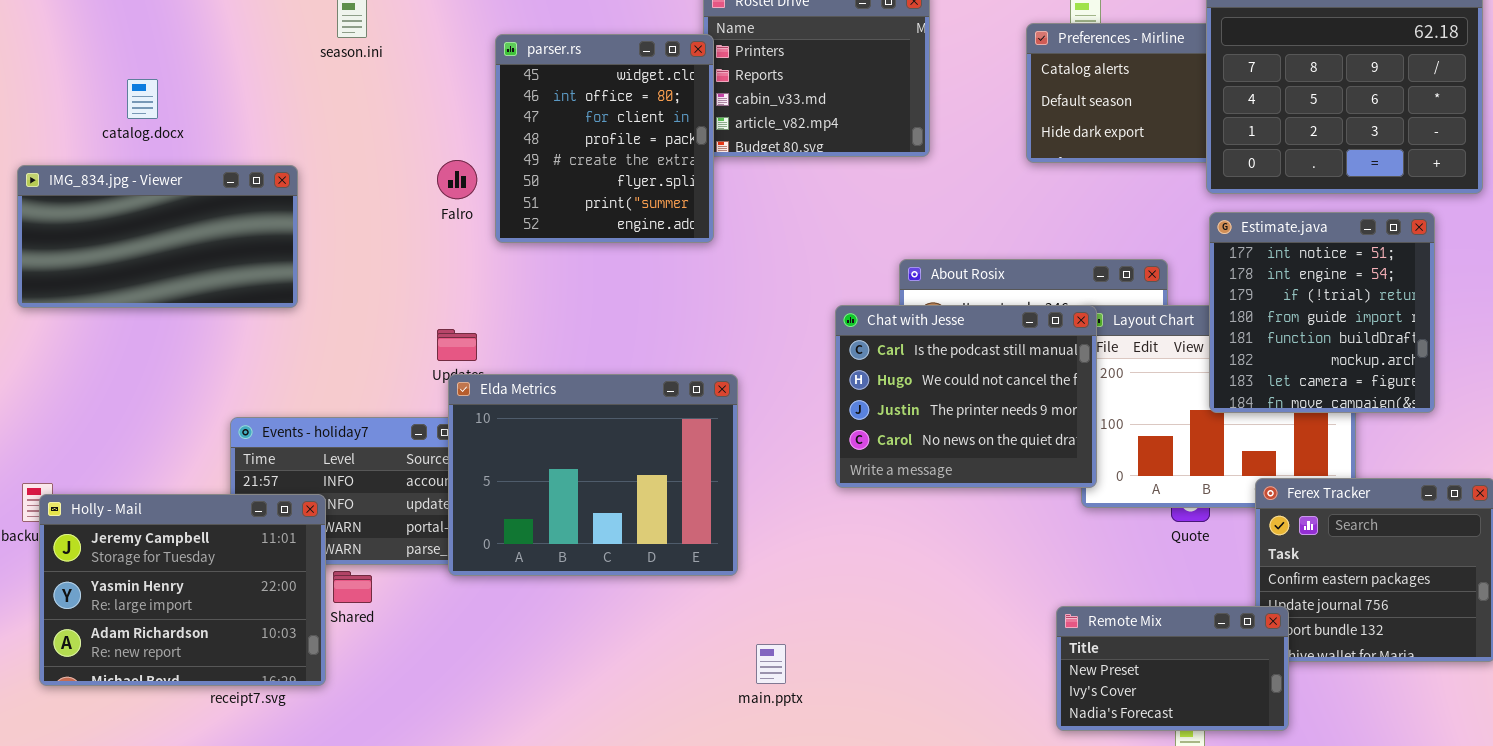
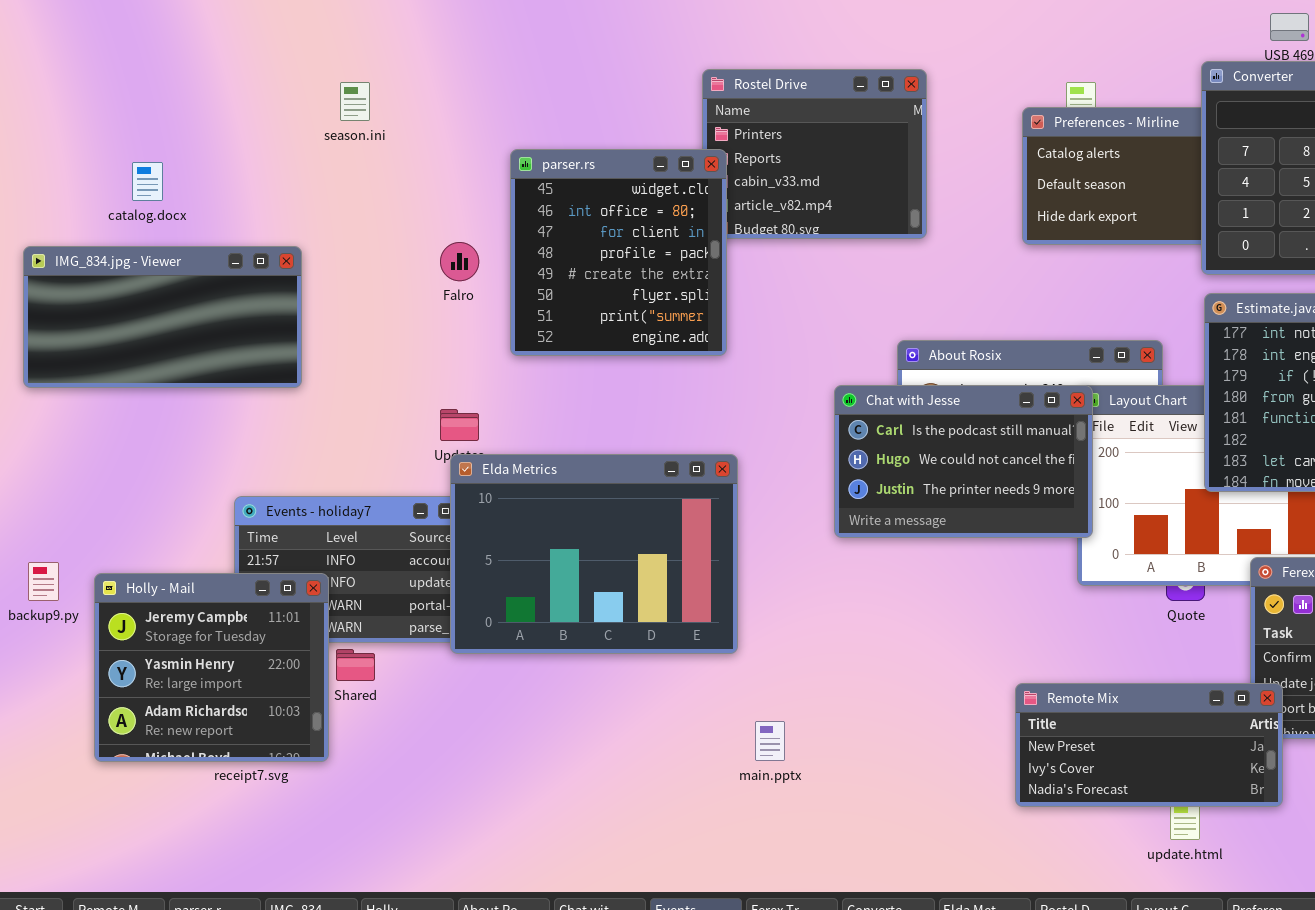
parser.rs: [495,34,714,243] -> [510,149,727,356], moved
Chat with Jesse: [835,305,1097,488] -> [834,385,1093,538], resized
Holly - Mail: [39,494,326,686] -> [94,573,329,762], resized
Remote Mix: [1056,606,1289,731] -> [1015,683,1283,807], resized

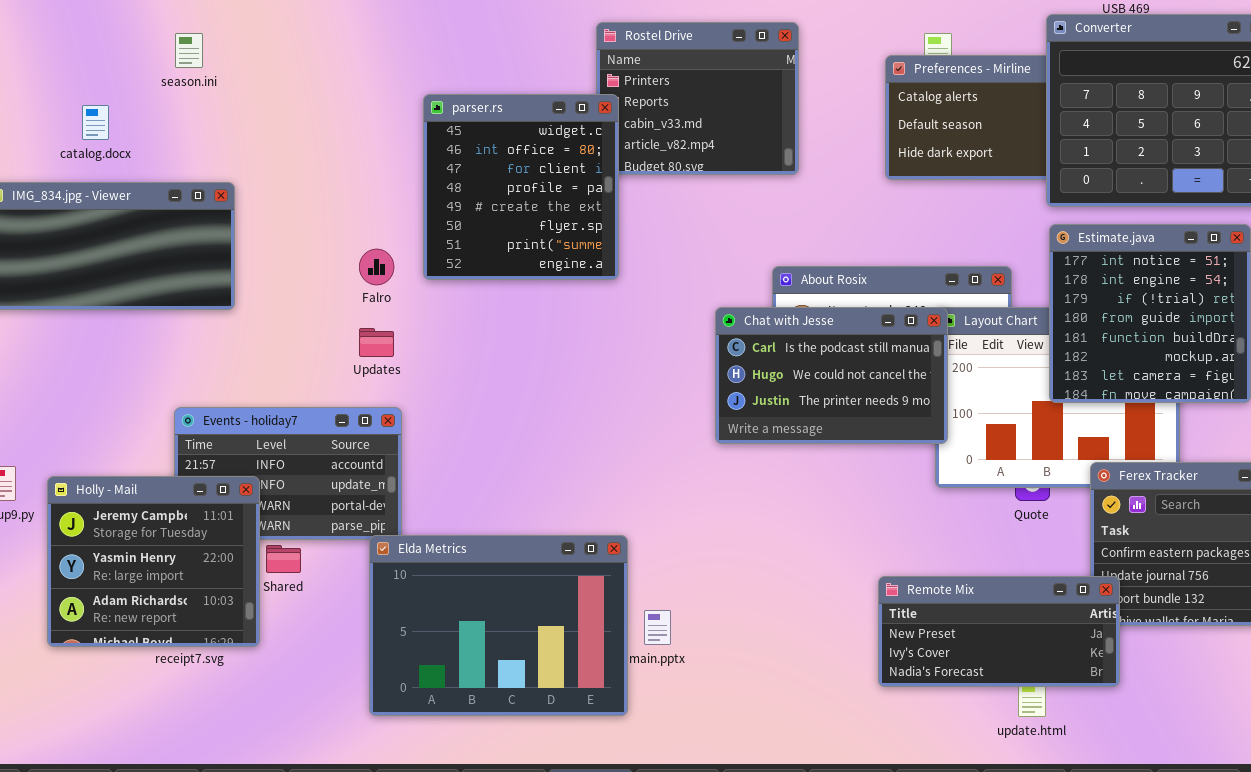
season.ini: [340,82,370,121] -> [175,33,203,68], moved
Falro: [440,242,479,281] -> [359,249,394,285], moved
Elda Metrics: [450,454,738,654] -> [369,535,628,716], moved

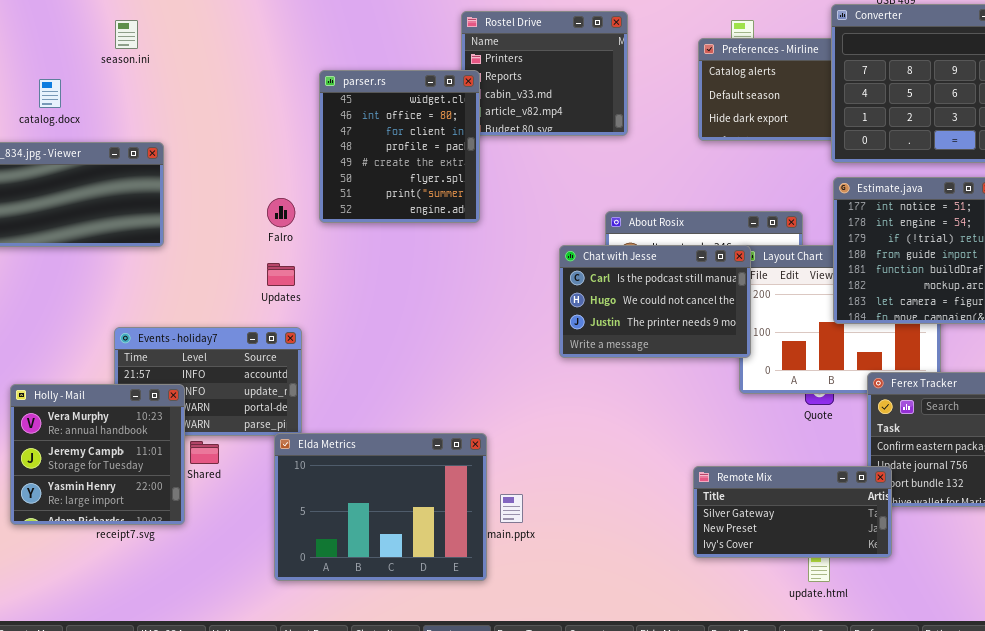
Holly - Mail: [47,476,260,647] -> [10,384,185,525], scrolled up 1 row
Remote Mix: [878,576,1120,687] -> [693,466,892,558], scrolled up 1 row

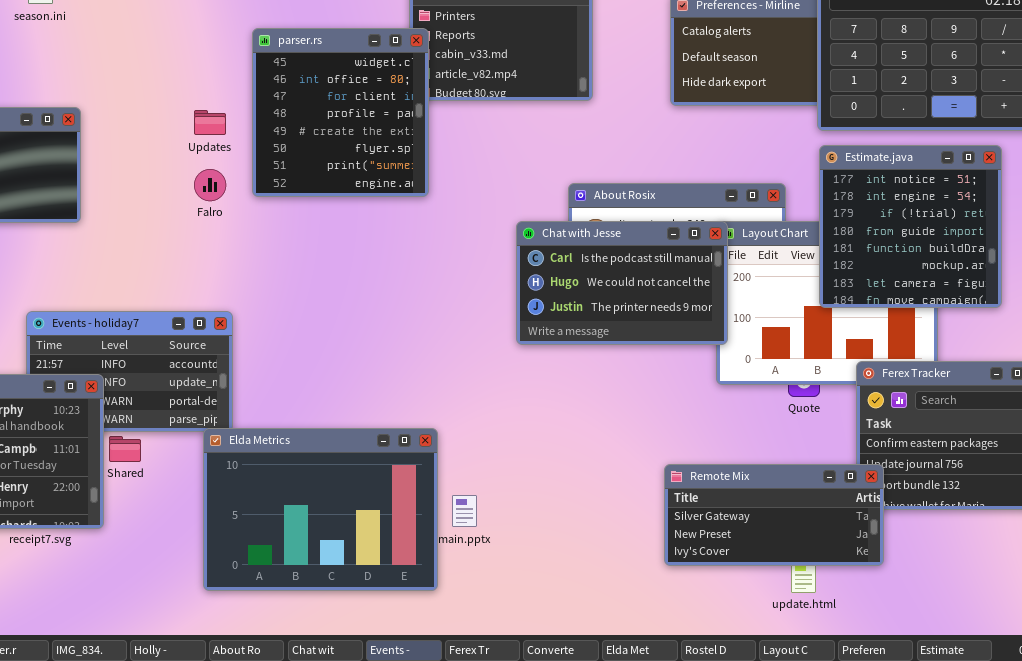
Updates: [267,263,295,286] -> [194,110,226,135], moved

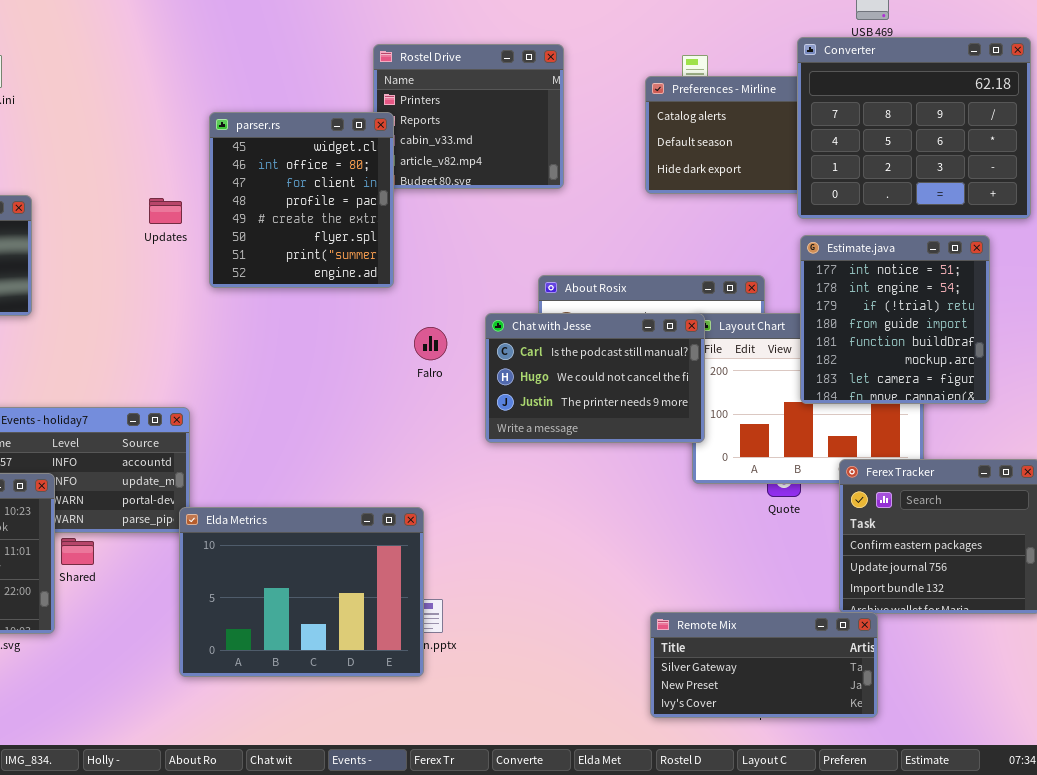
Falro: [194,169,226,201] -> [414,327,447,360], moved
Elda Metrics: [203,428,438,591] -> [179,507,424,677], moved
Remote Mix: [664,464,884,566] -> [650,612,878,718], moved

